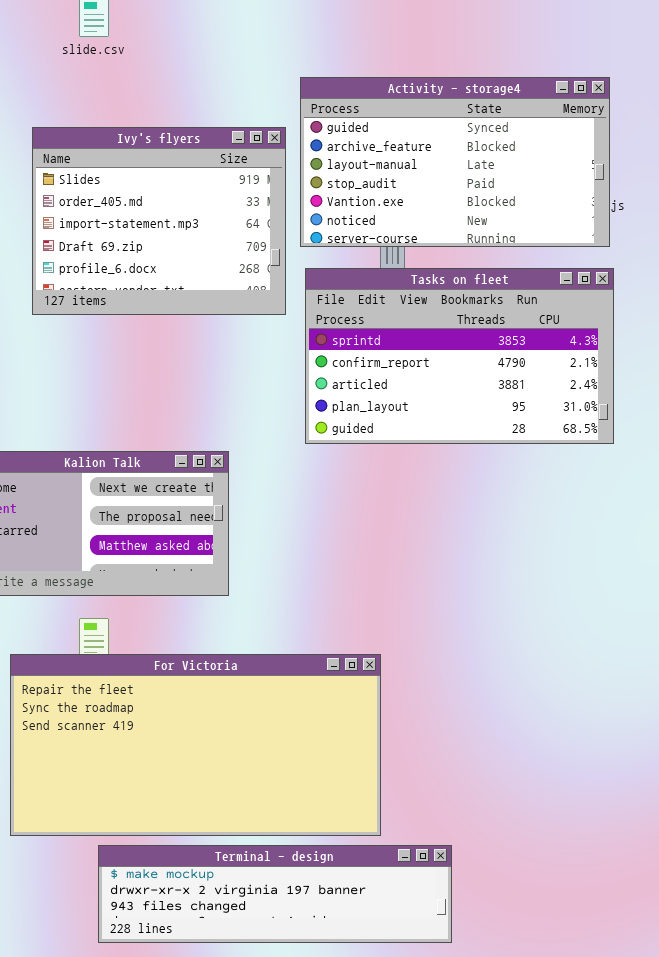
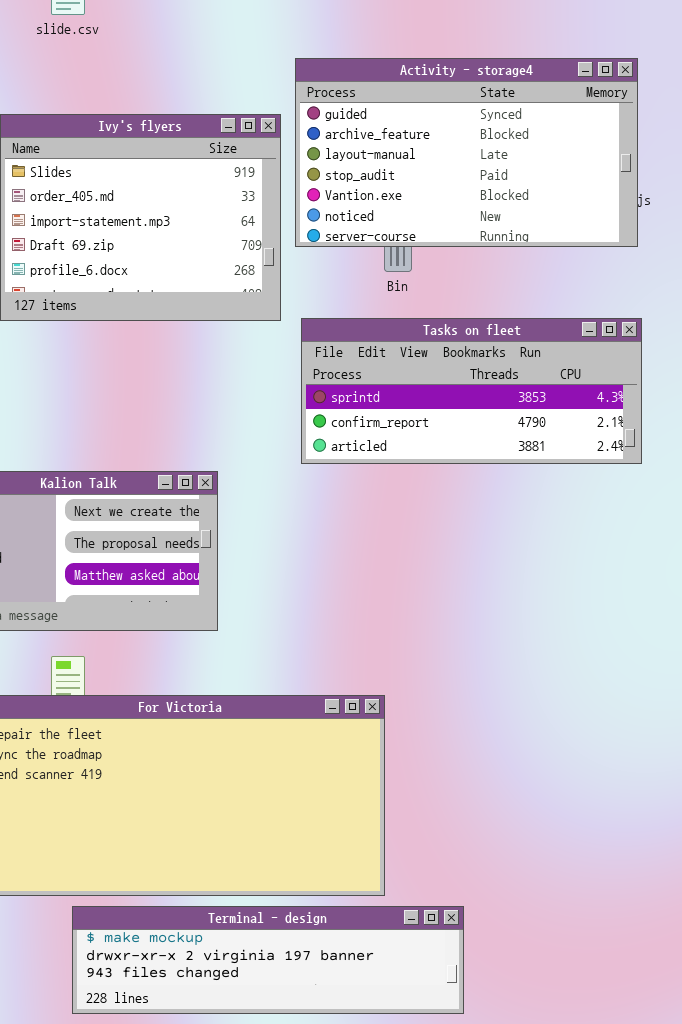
Tasks on fleet: [305,268,614,444] -> [301,318,642,464], resized

